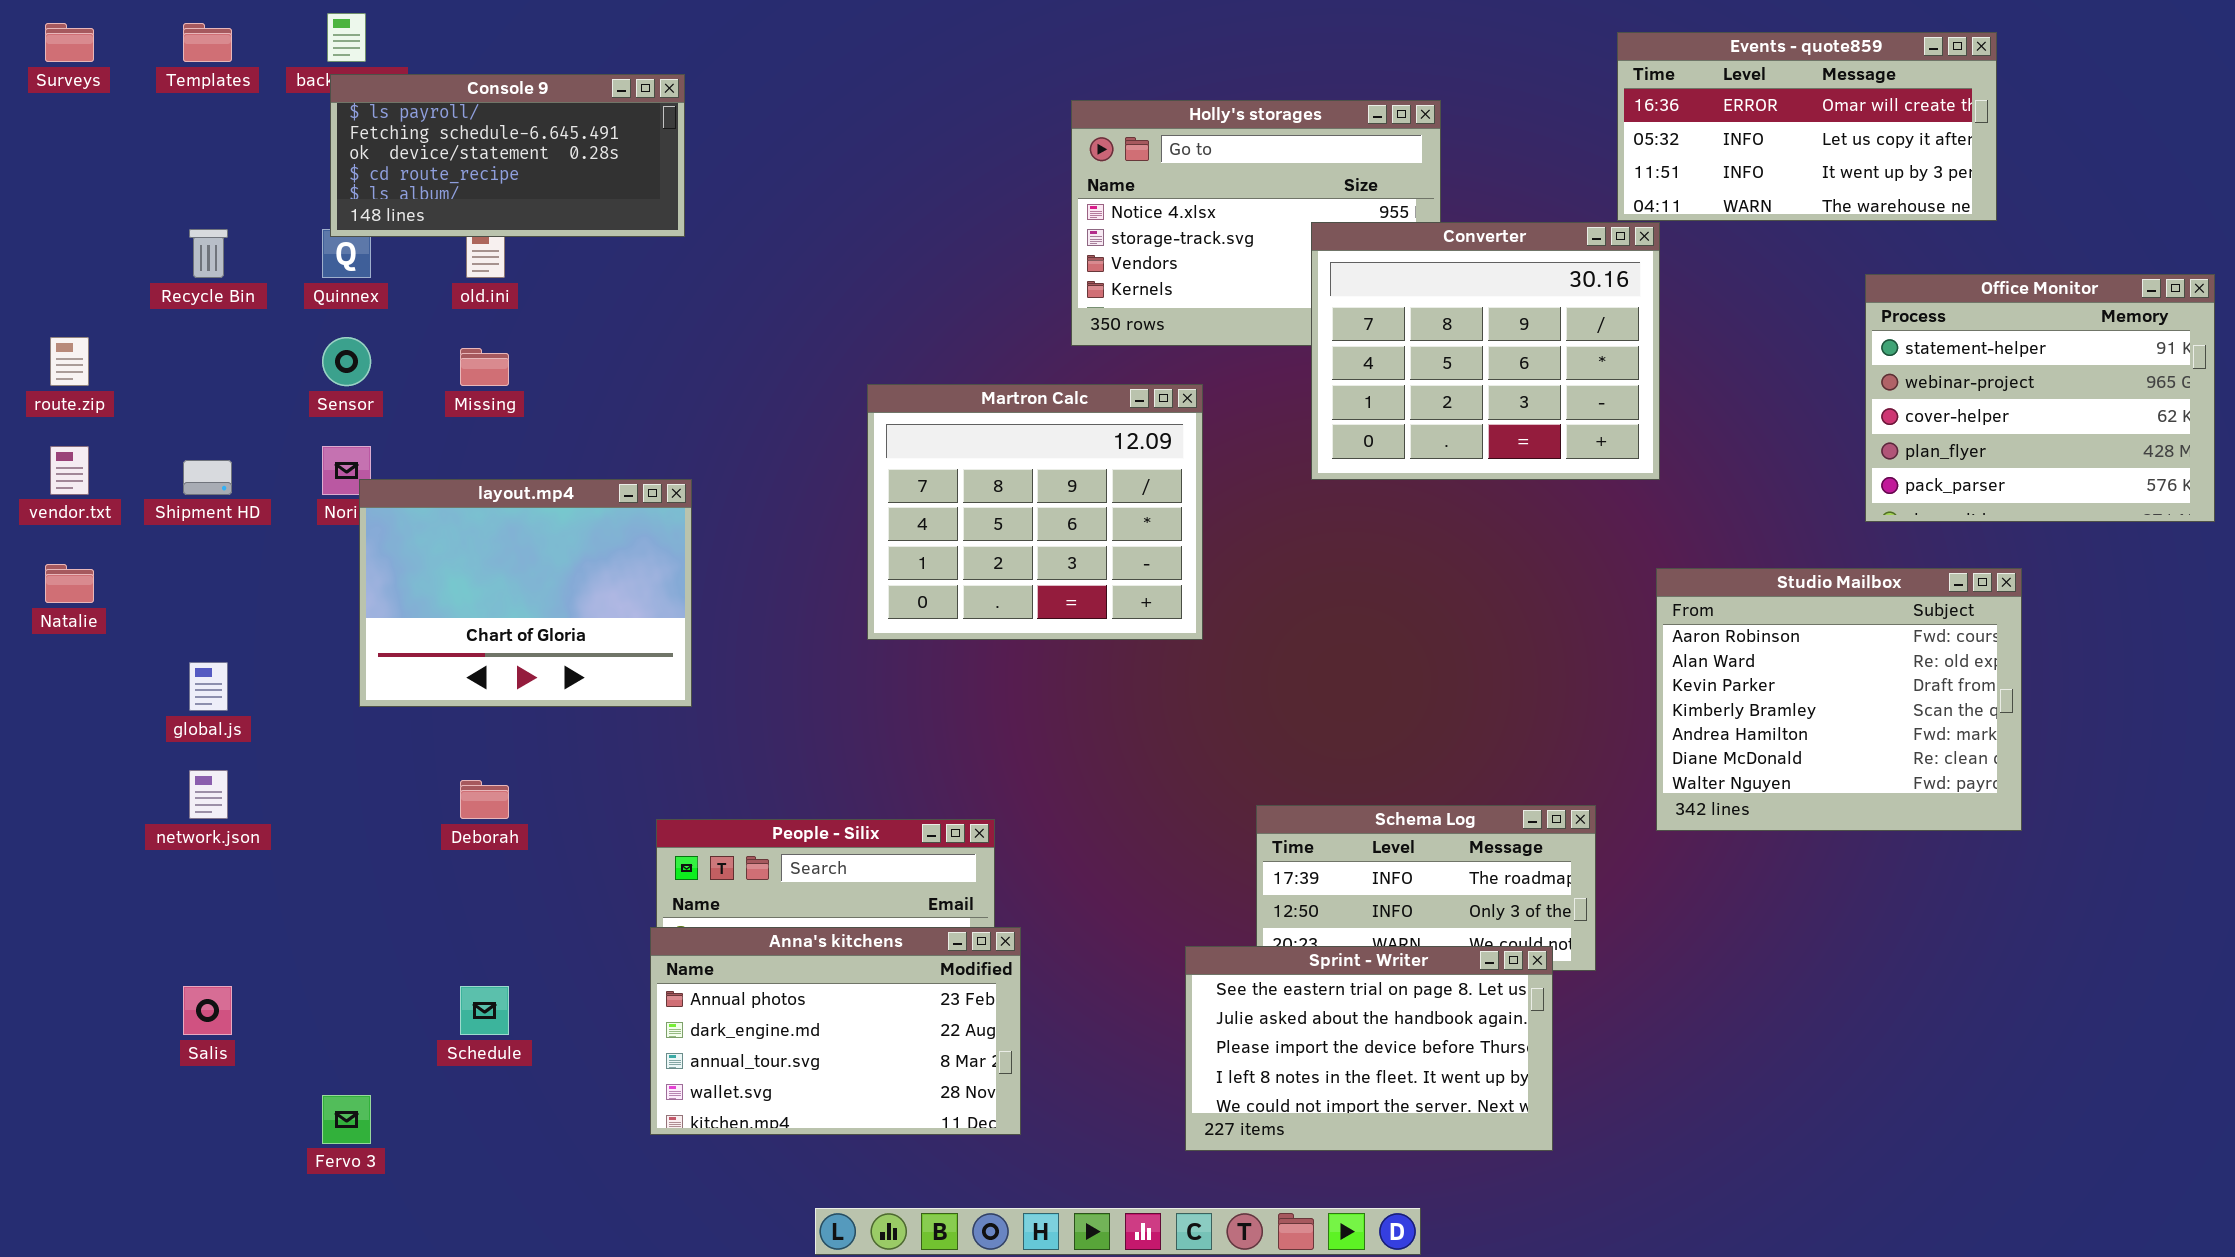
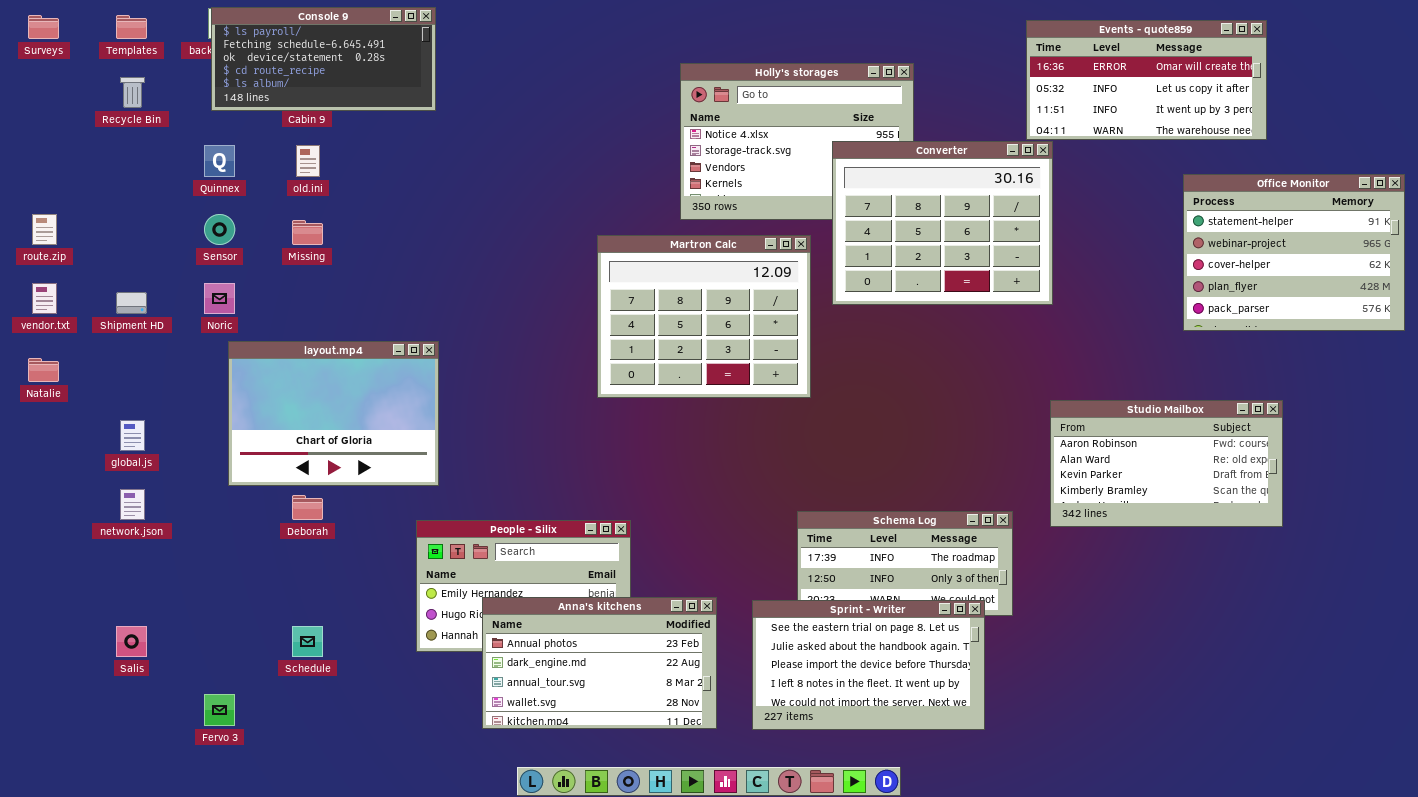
Console 9: [330,74,685,237] -> [211,7,436,111], moved
Recycle Bin: [189,229,228,278] -> [120,77,145,108], moved
Martron Calc: [867,384,1203,640] -> [597,235,811,398], moved
layout.mp4: [359,479,692,707] -> [228,341,439,486], moved
Studio Mailbox: [1656,568,2022,831] -> [1050,400,1283,527], resized
Anna's kitchens: [650,927,1021,1135] -> [482,597,717,729], moved

